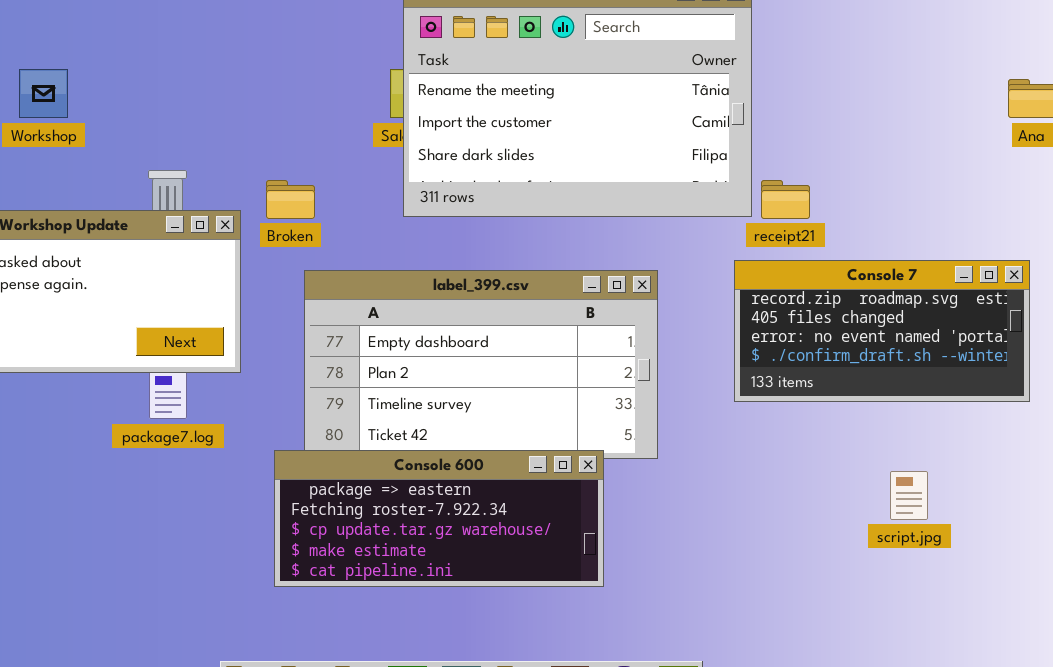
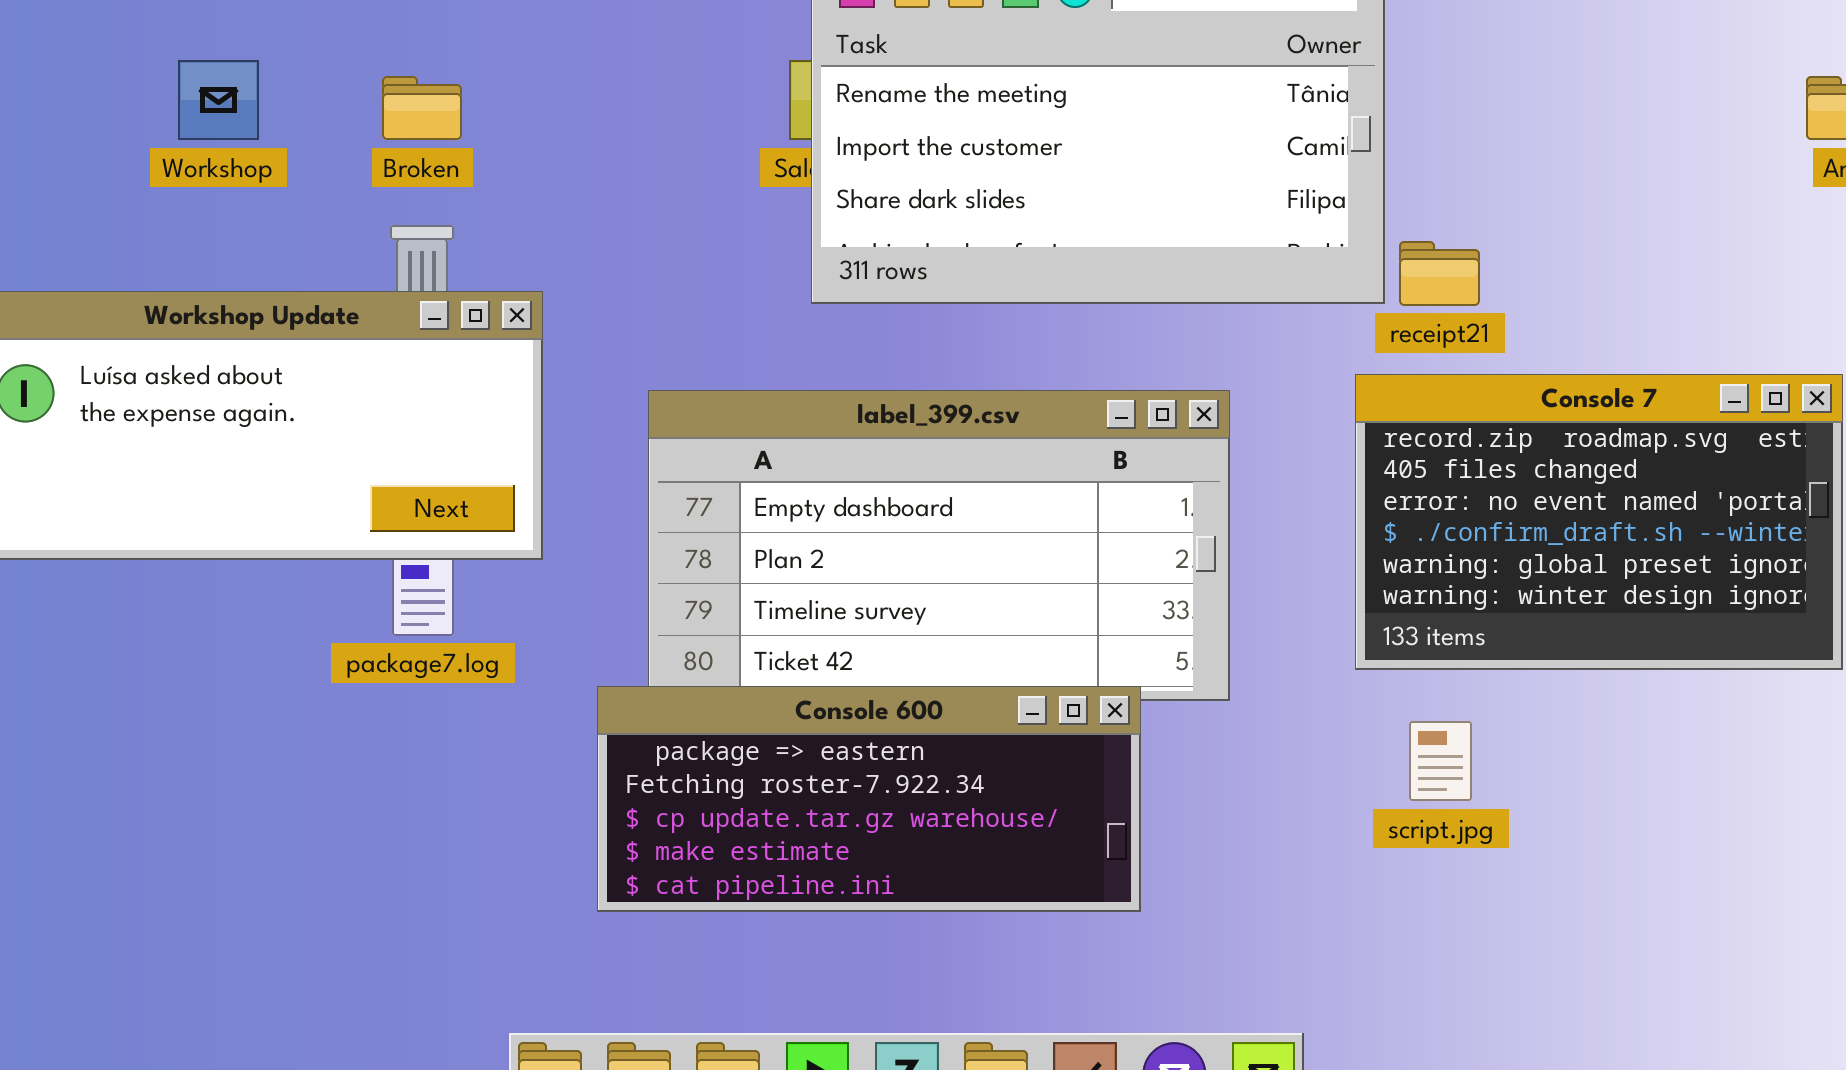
Broken: [266,180,315,219] -> [382,76,462,140], moved
Console 7: [734,260,1030,402] -> [1355,374,1843,670], resized
script.jpg: [890,471,928,520] -> [1409,721,1472,801], moved

